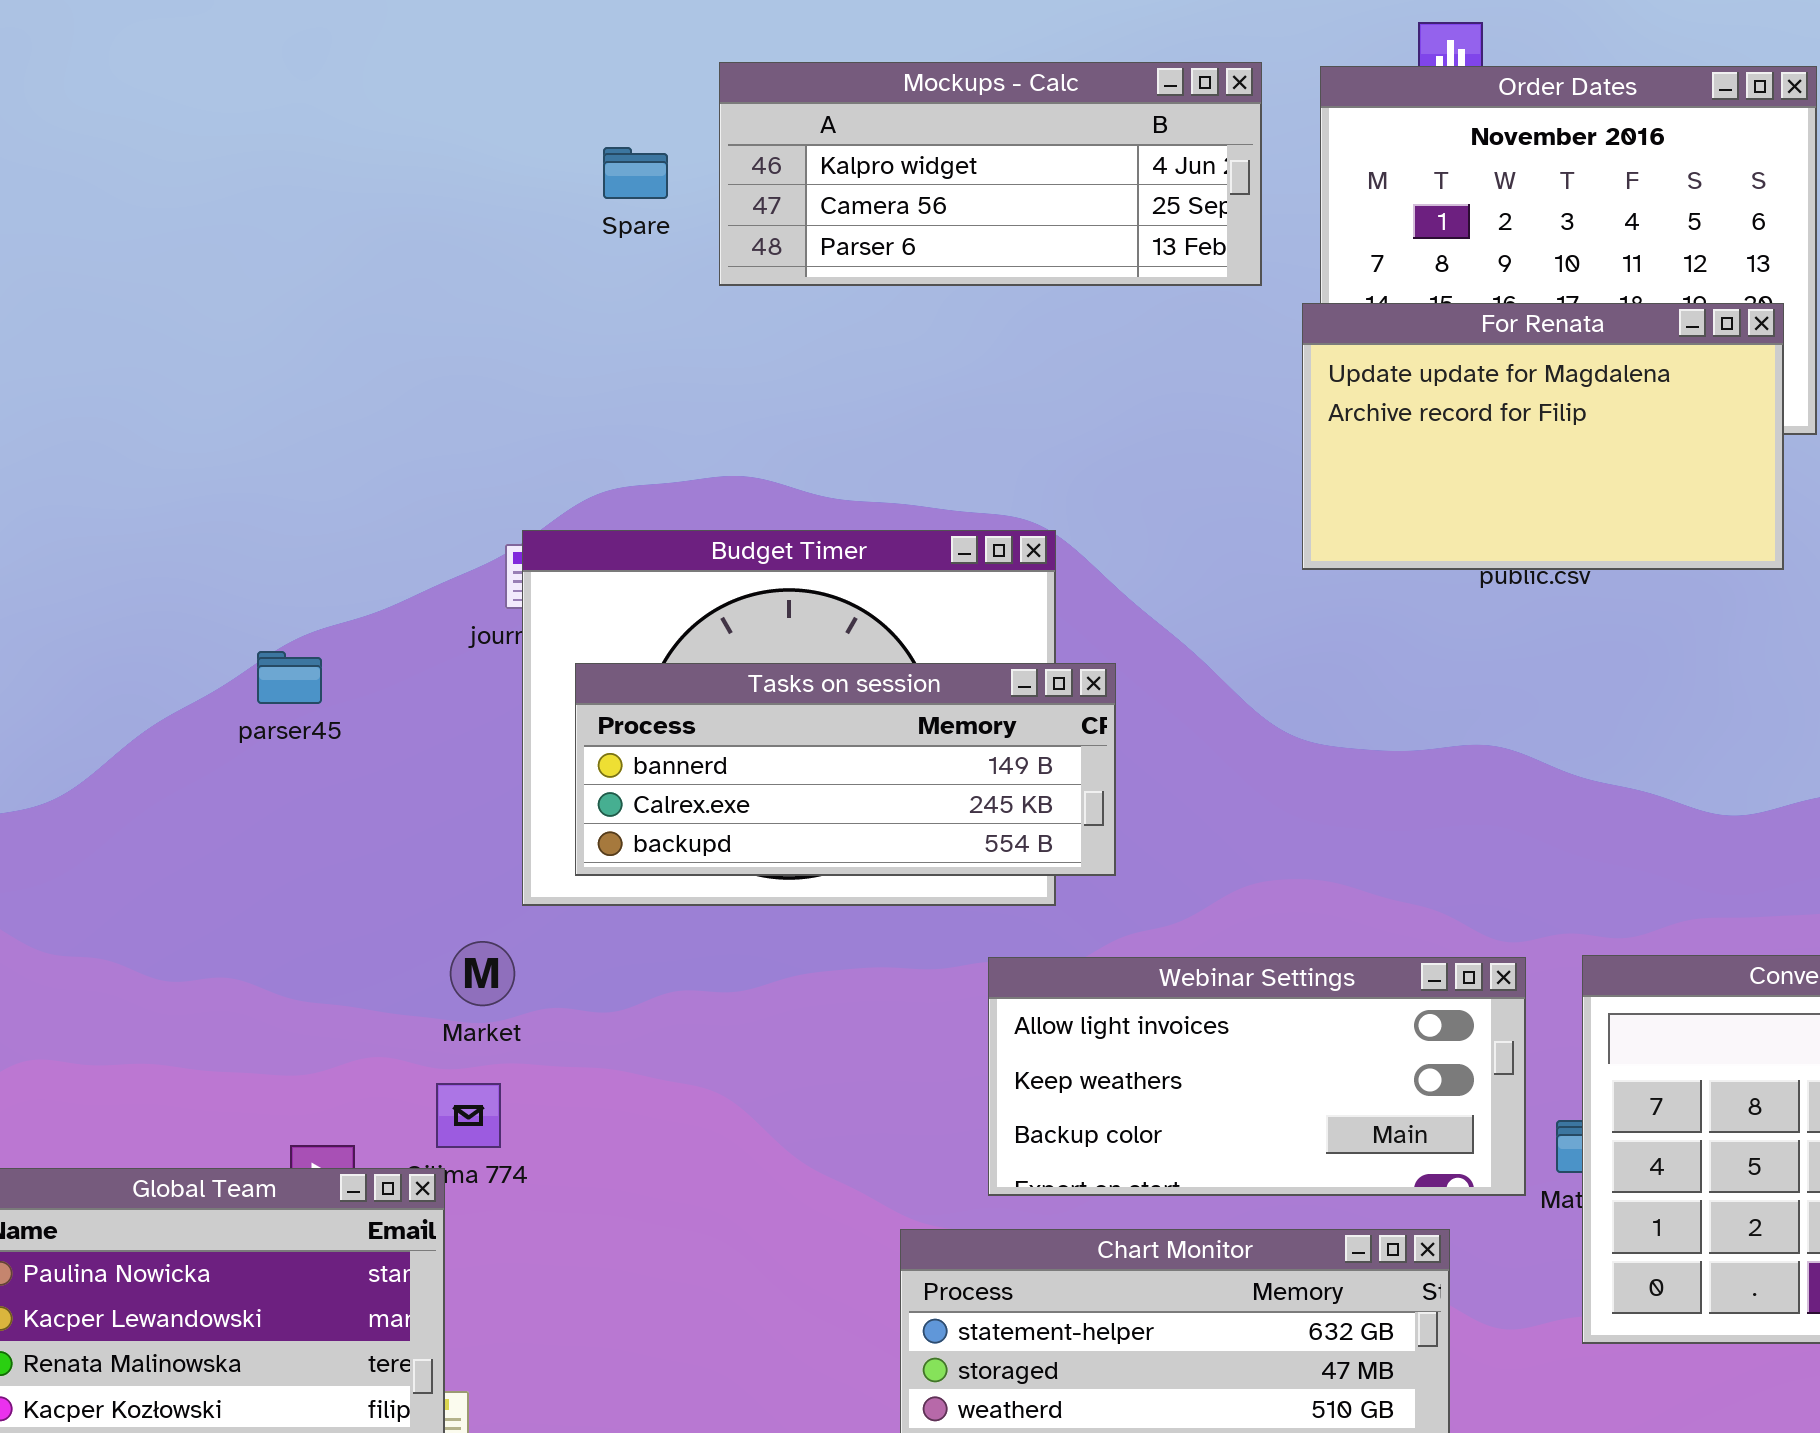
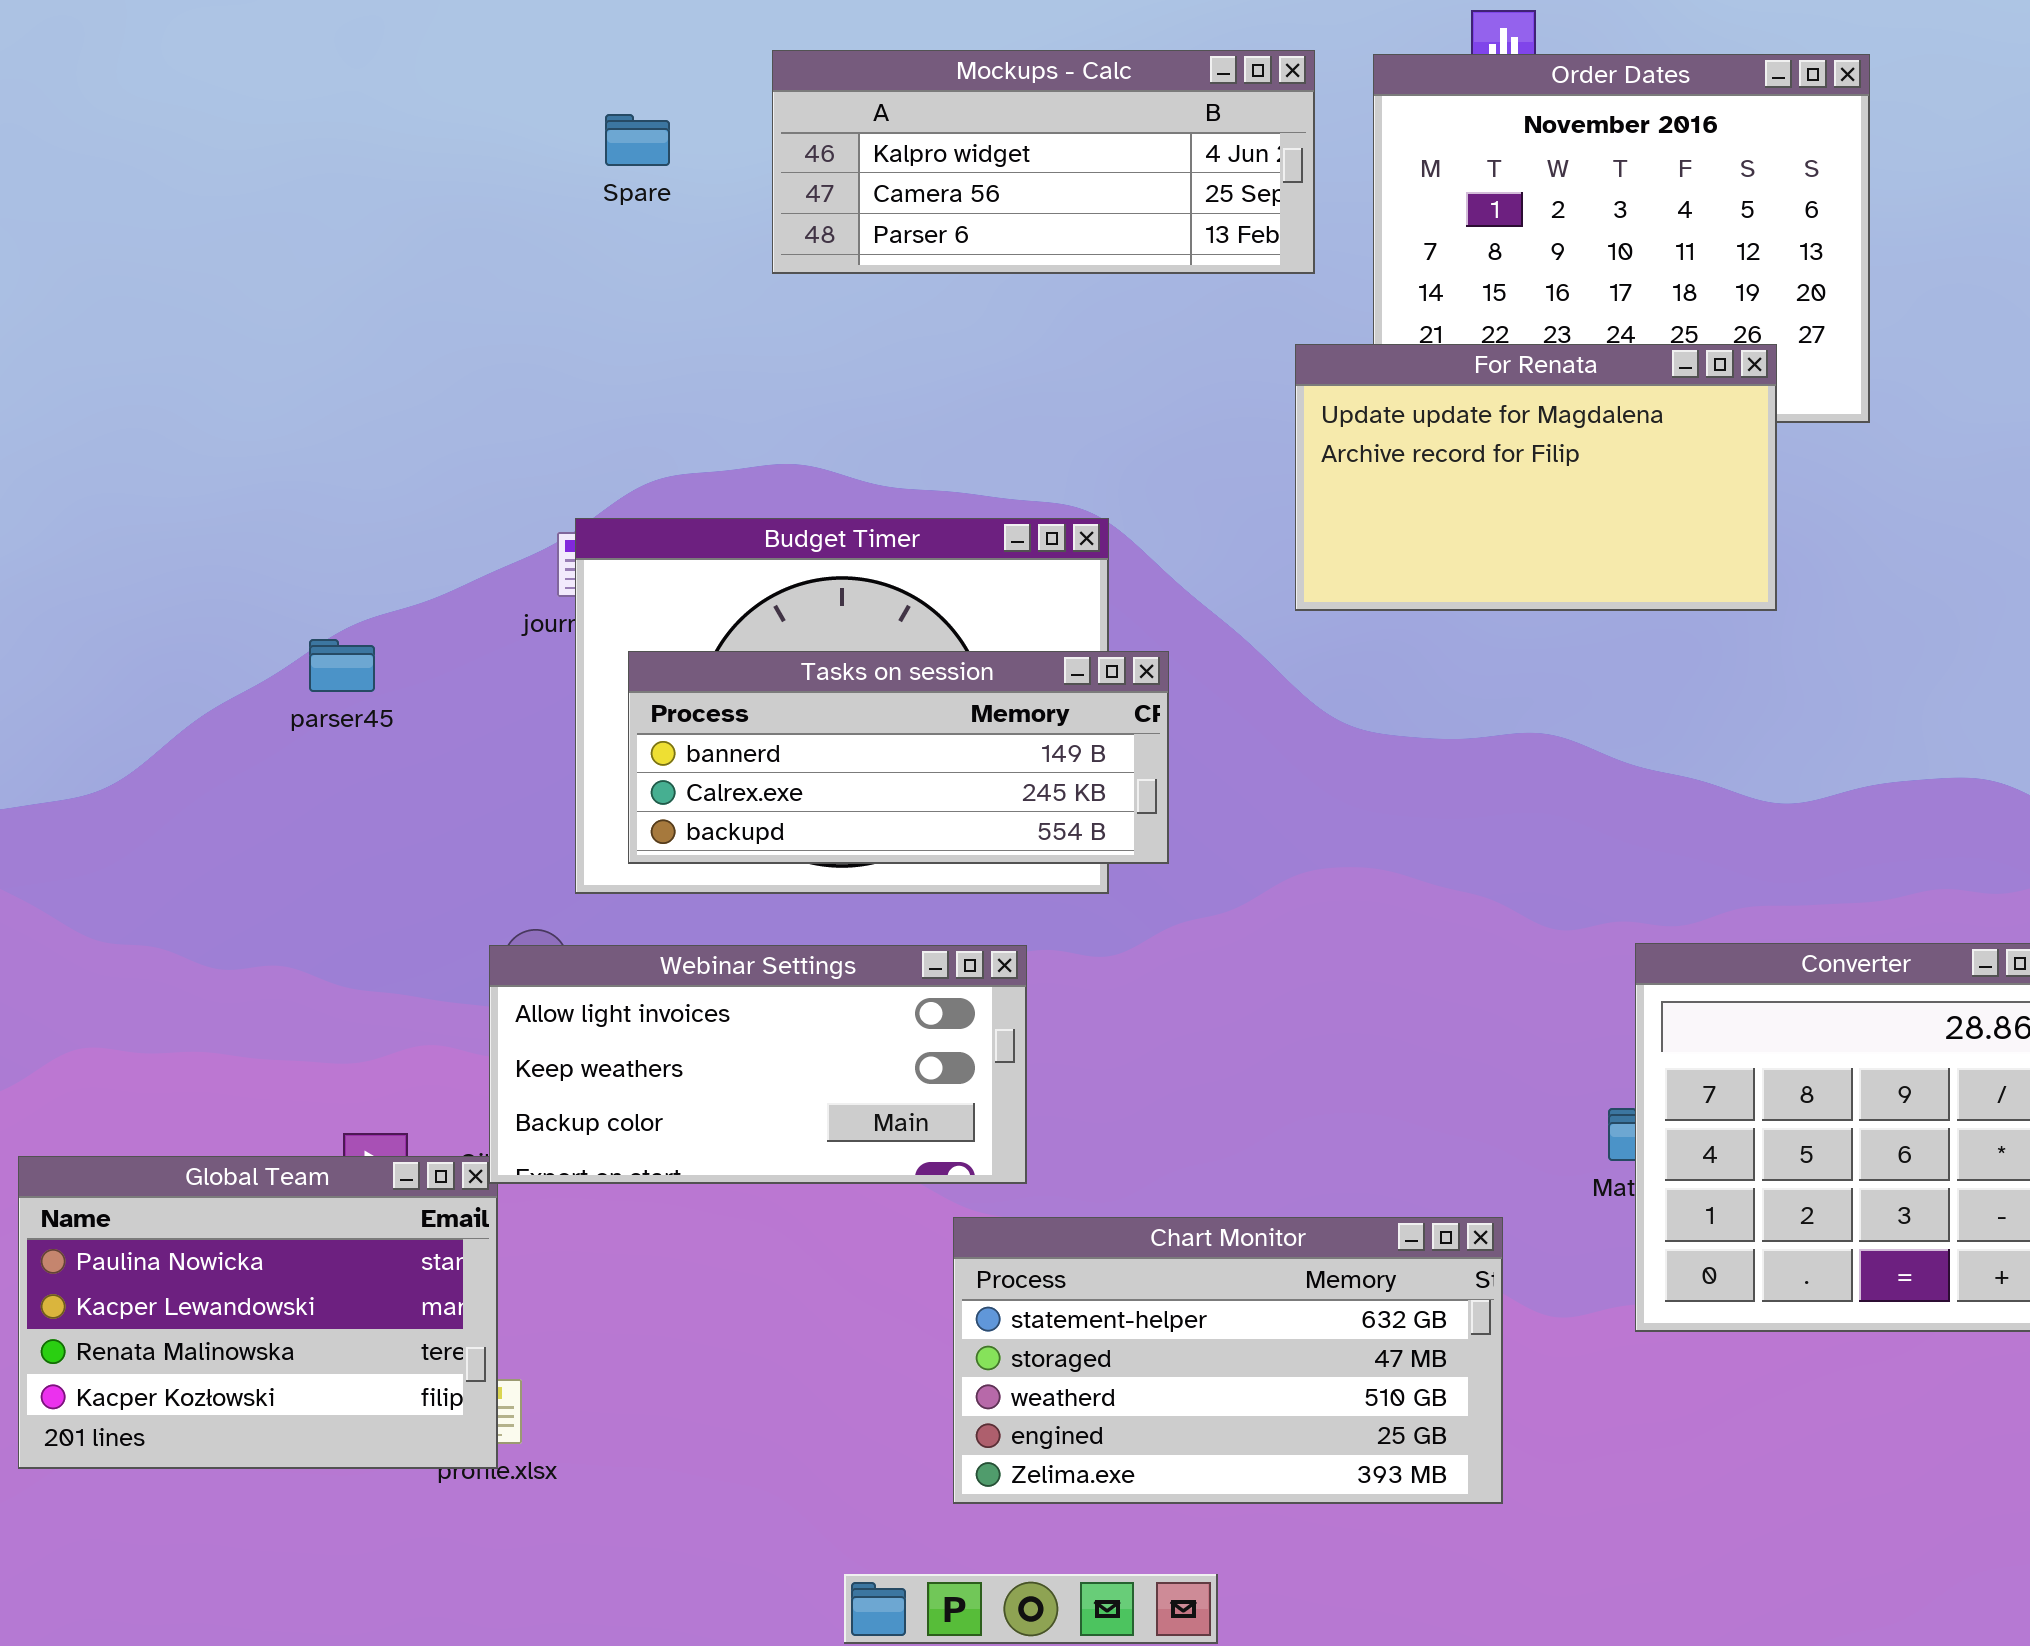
Spare: [603,147,668,199] -> [605,114,670,166], moved
For Renata: [1302,303,1784,570] -> [1295,344,1777,611], moved
Webinar Settings: [988,957,1526,1196] -> [489,945,1027,1184], moved

